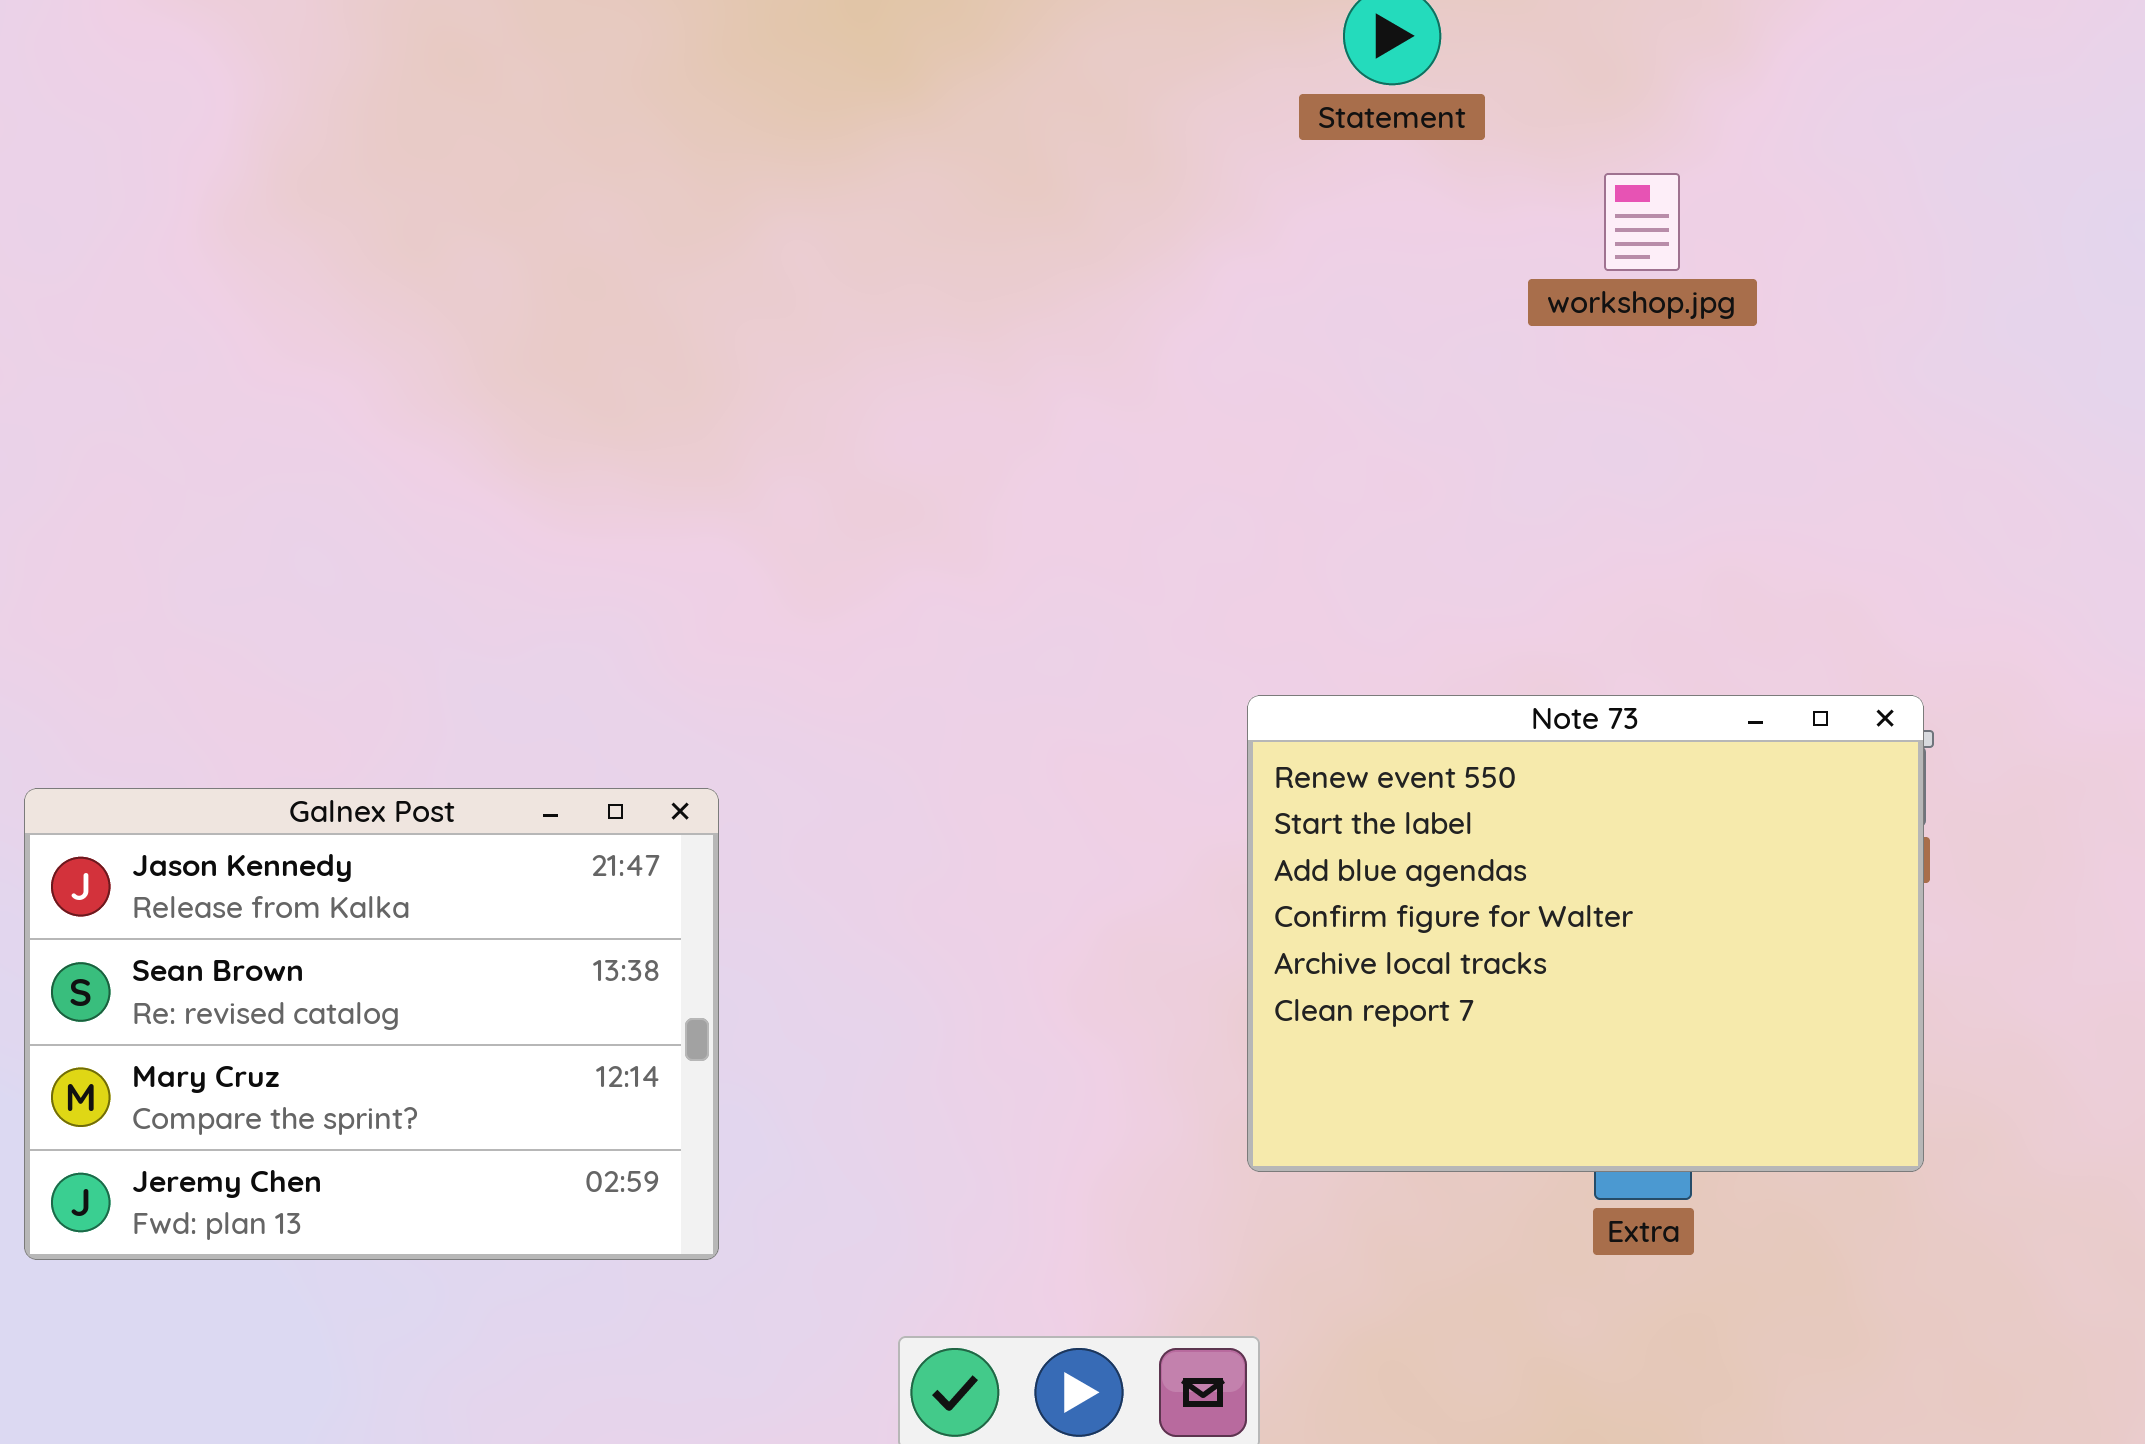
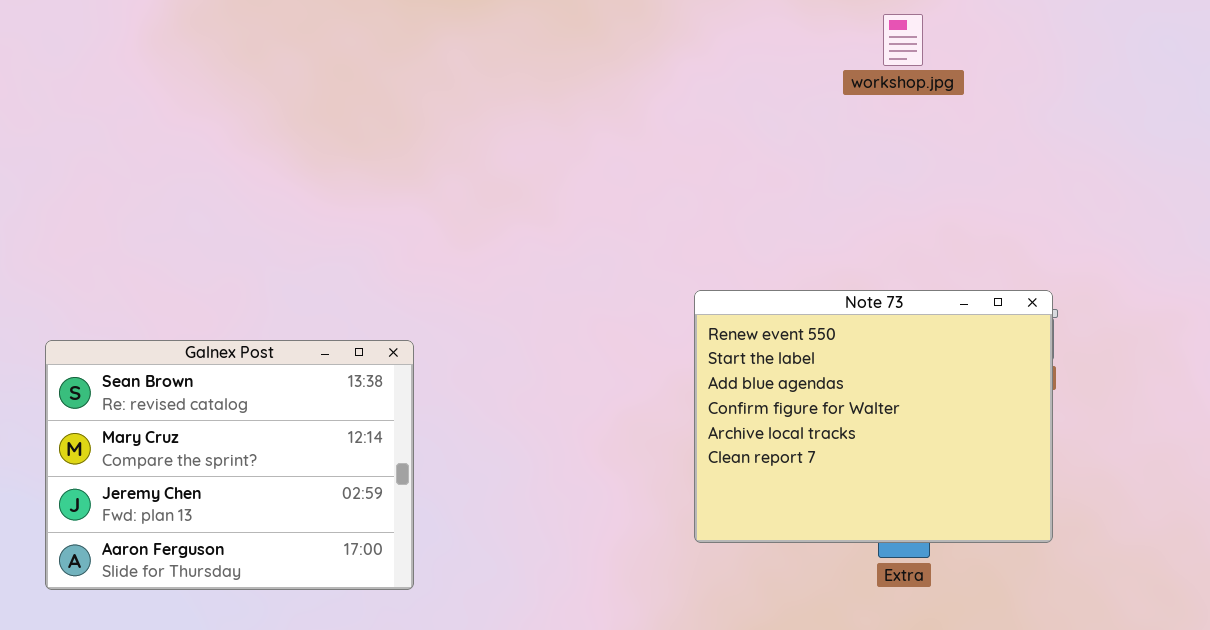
Galnex Post: [24,788,719,1260] -> [45,340,414,590], scrolled down 1 row

